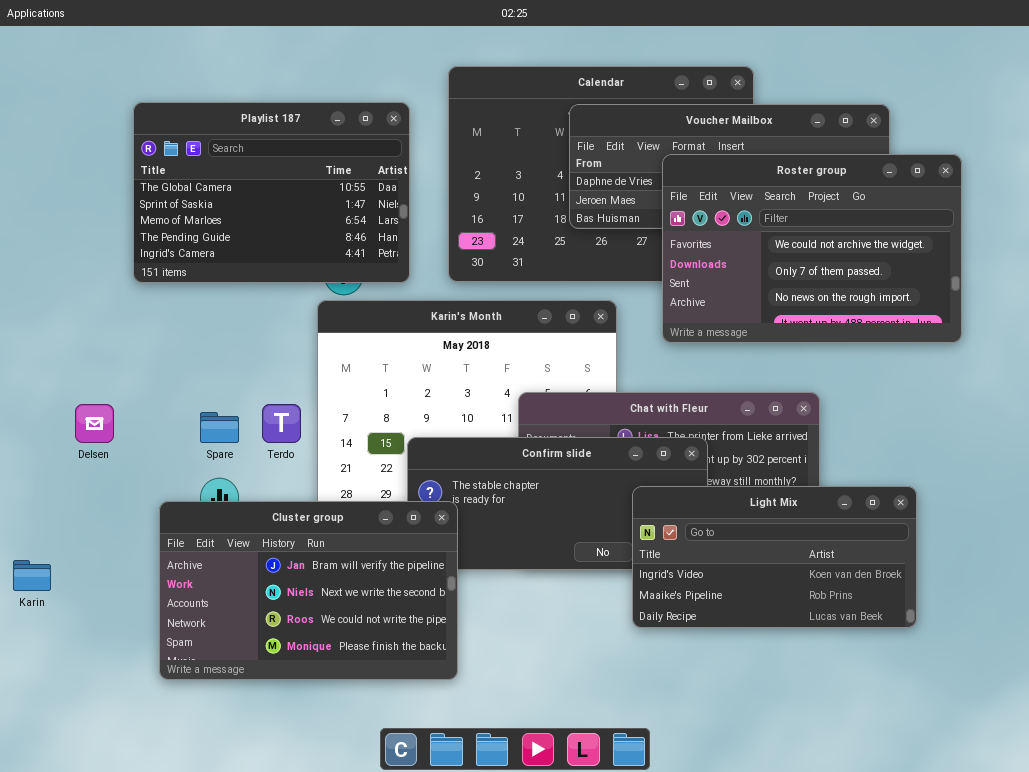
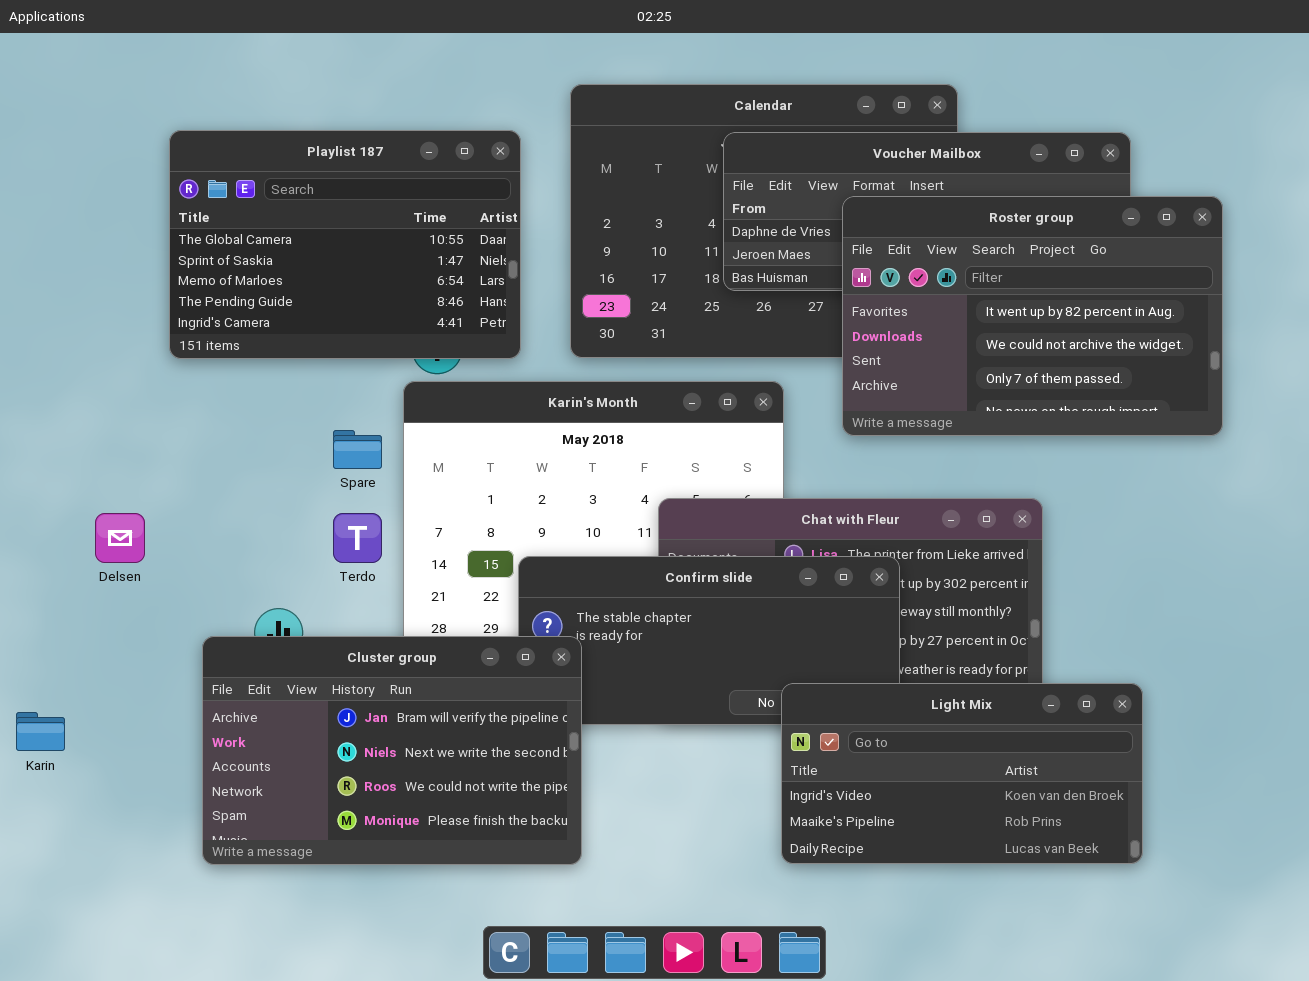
Roster group: [662,154,962,343] -> [842,196,1223,436], scrolled up 1 row
Spare: [200,412,239,443] -> [333,430,382,469], moved
Light Mix: [632,486,917,628] -> [781,683,1143,864], moved

